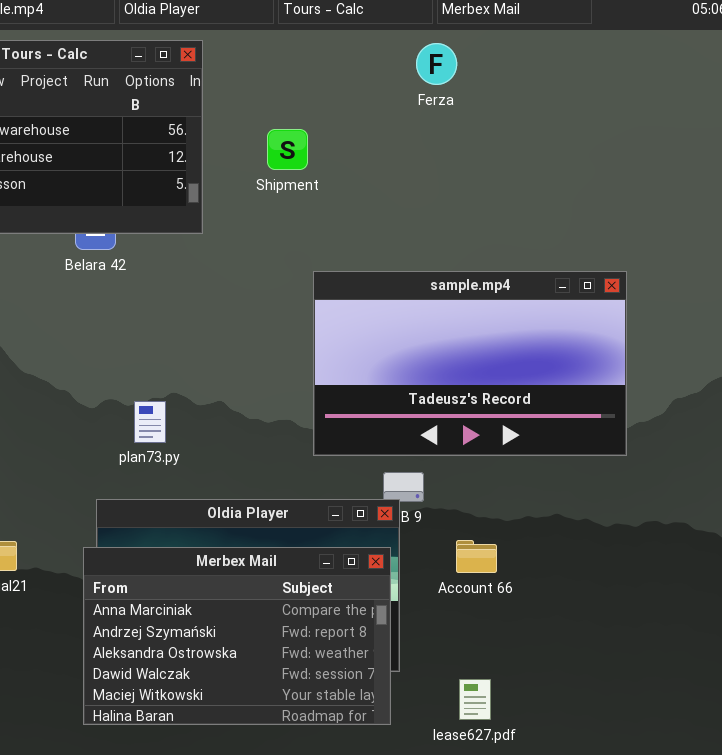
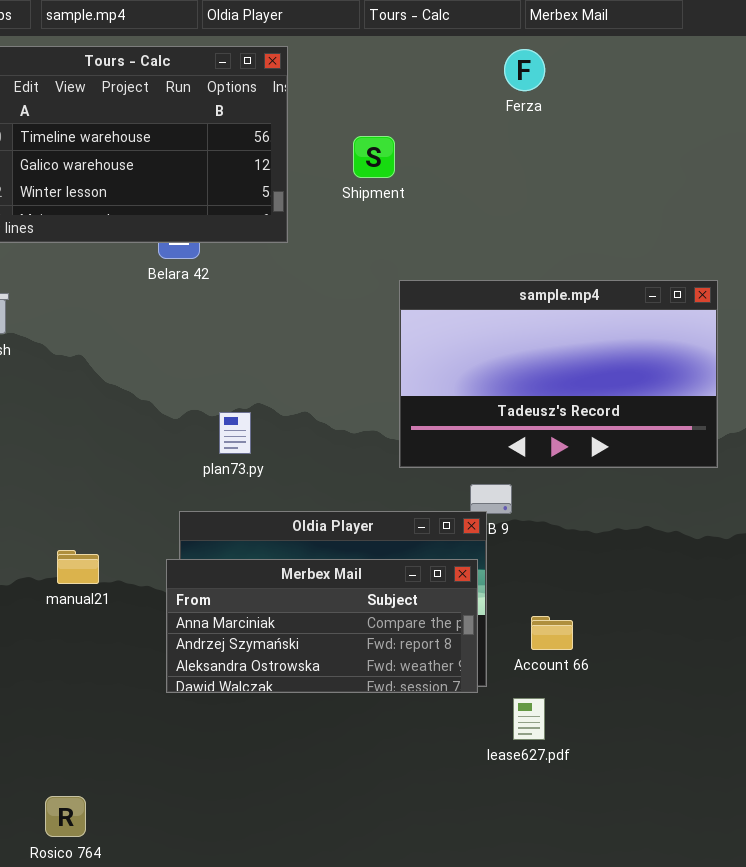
Account 66: [456,540,497,573] -> [531,616,573,650], moved
Merbex Mail: [83,547,391,725] -> [166,559,478,693], resized
lease627.pdf: [459,679,491,720] -> [513,698,545,740], moved

